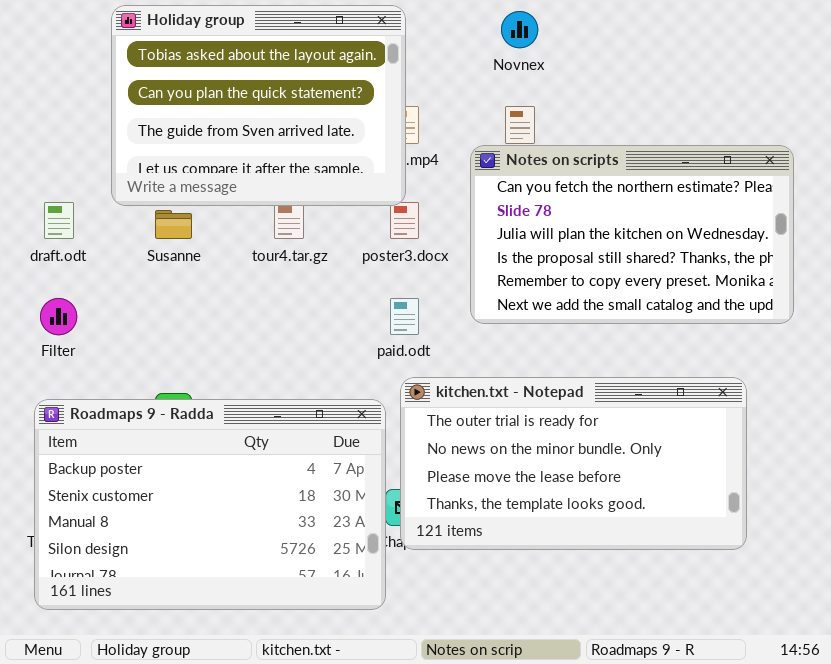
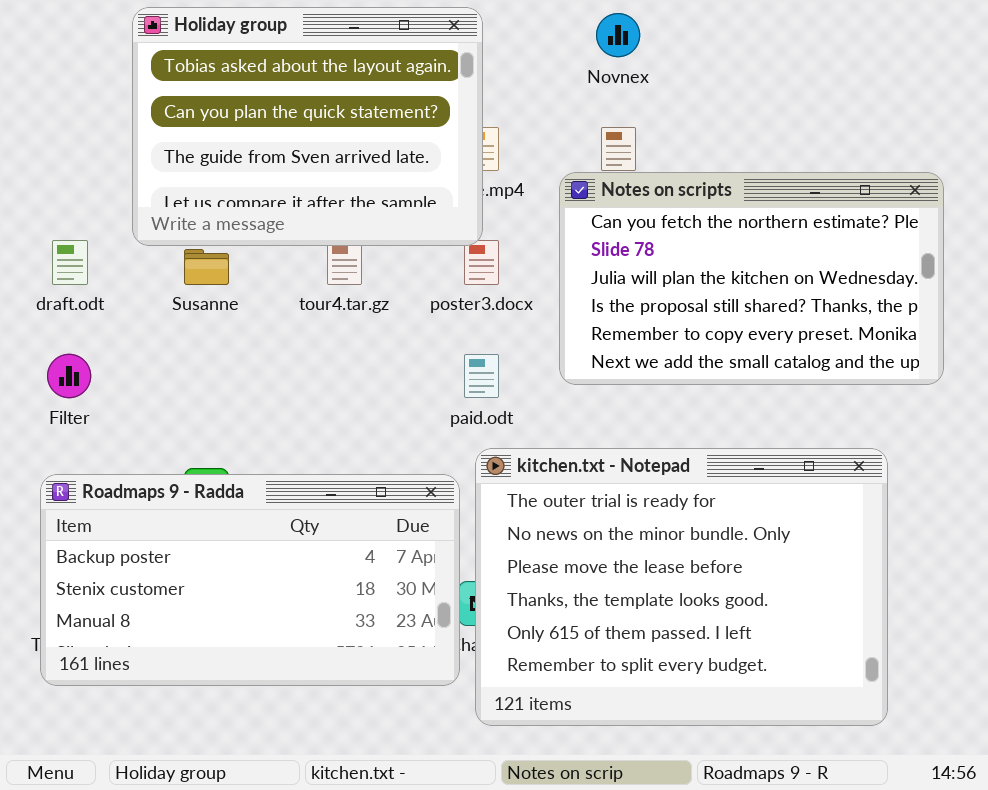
kitchen.txt - Notepad: [400,377,747,550] -> [475,448,888,726], resized
Roadmaps 9 - Radda: [34,399,386,610] -> [40,474,460,686], resized

